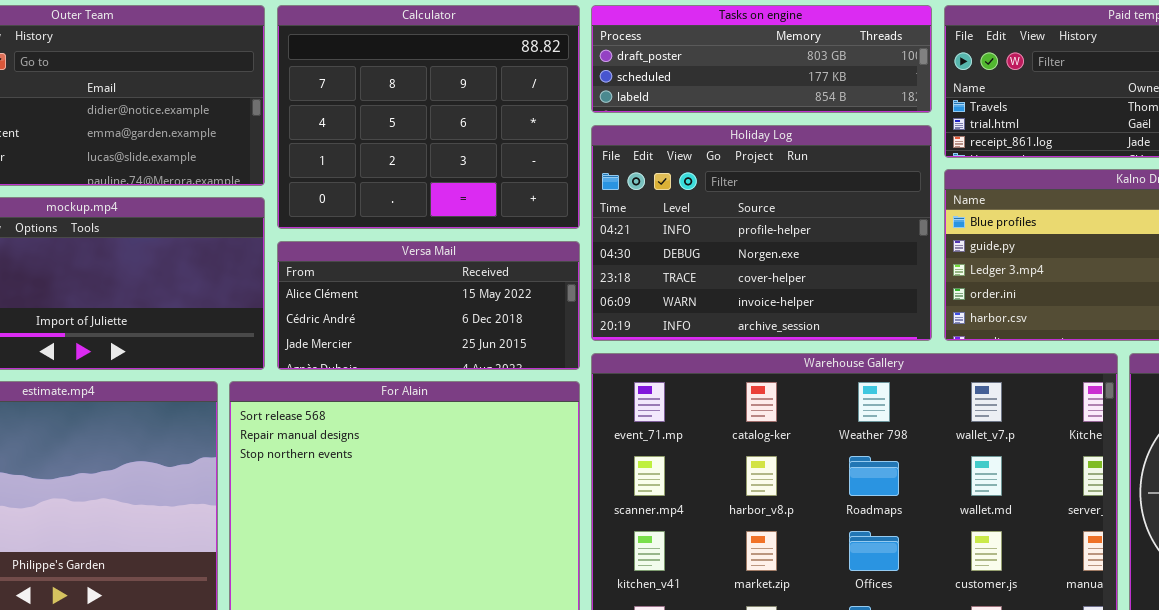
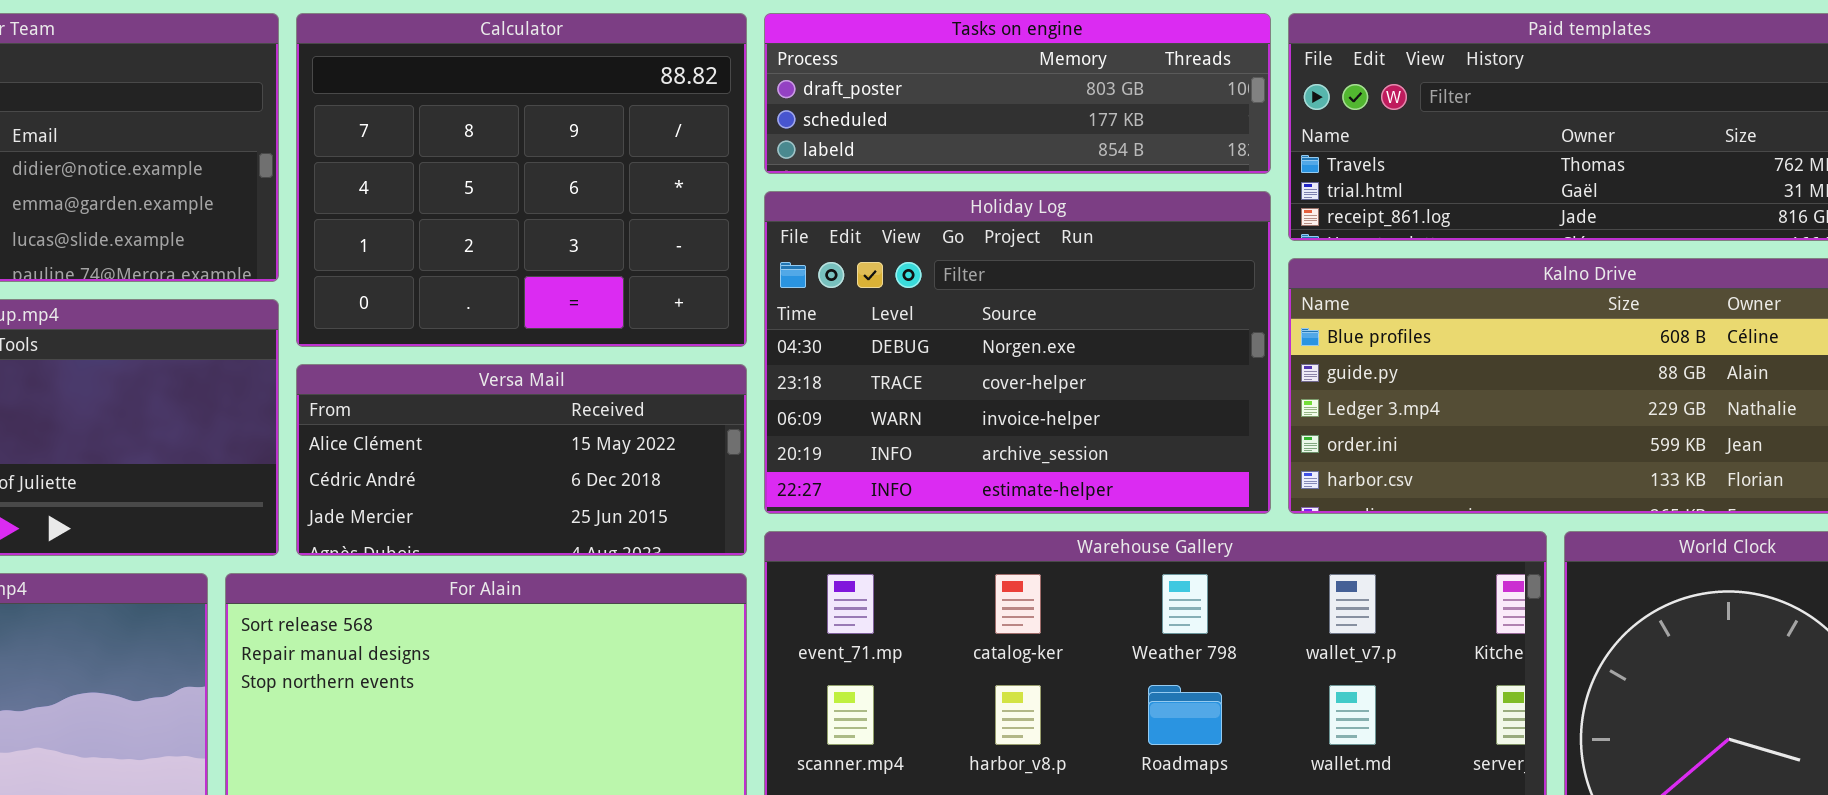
Holiday Log: [591,125,932,341] -> [764,191,1271,514], scrolled down 1 row

